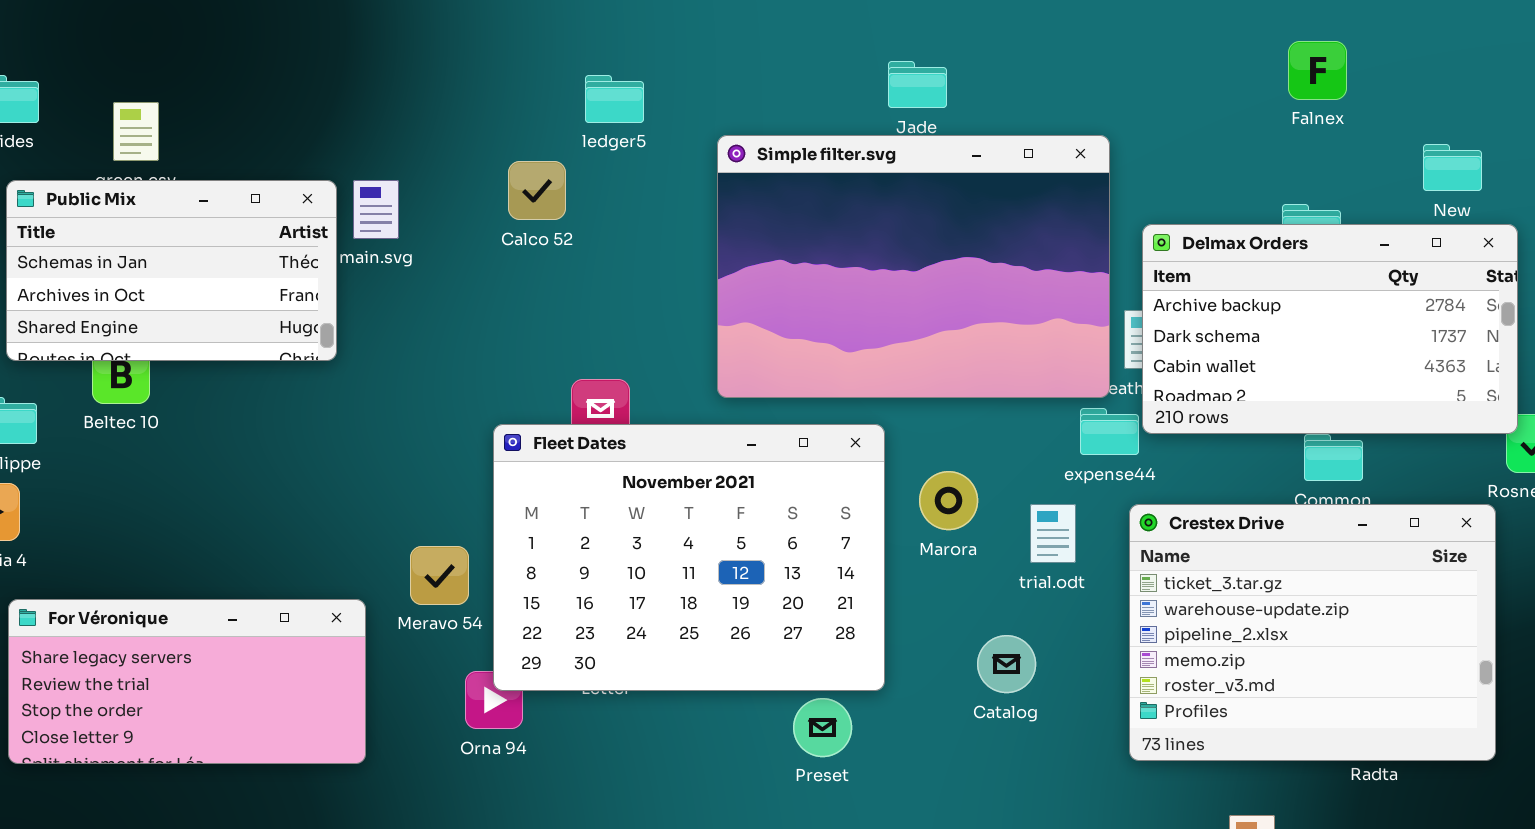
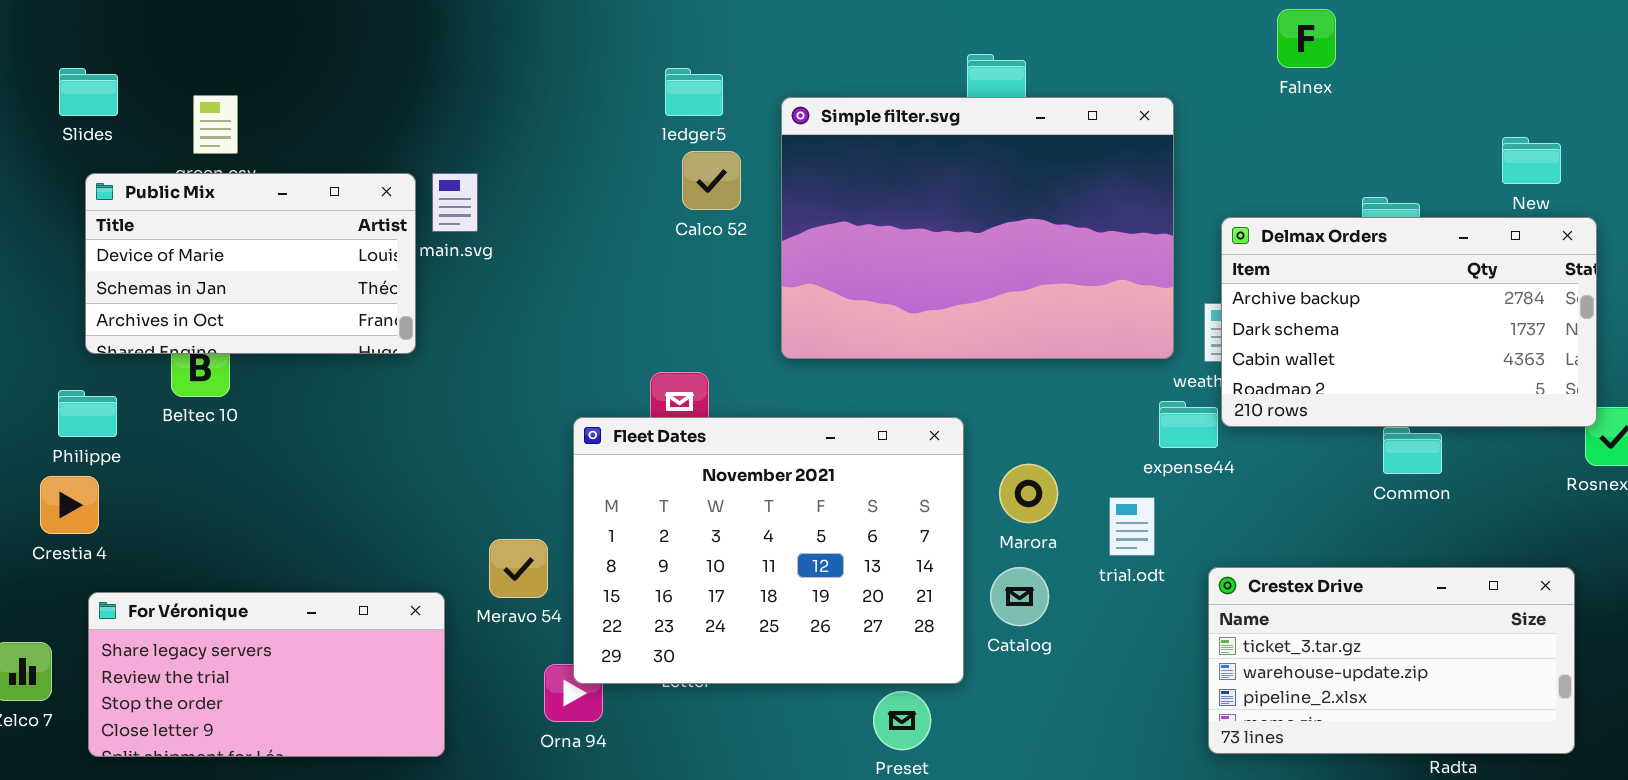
Falnex: [1288,41,1347,100] -> [1277,9,1336,68], moved
Simple filter.svg: [717,135,1110,398] -> [781,97,1174,359], moved
Calco 52: [508,161,566,220] -> [682,151,741,210], moved
Public Mix: [6,180,337,361] -> [85,173,416,354], scrolled up 1 row
Crestex Drive: [1129,504,1496,761] -> [1208,567,1575,754], resized
Catalog: [977,635,1036,693] -> [990,567,1049,626], moved

